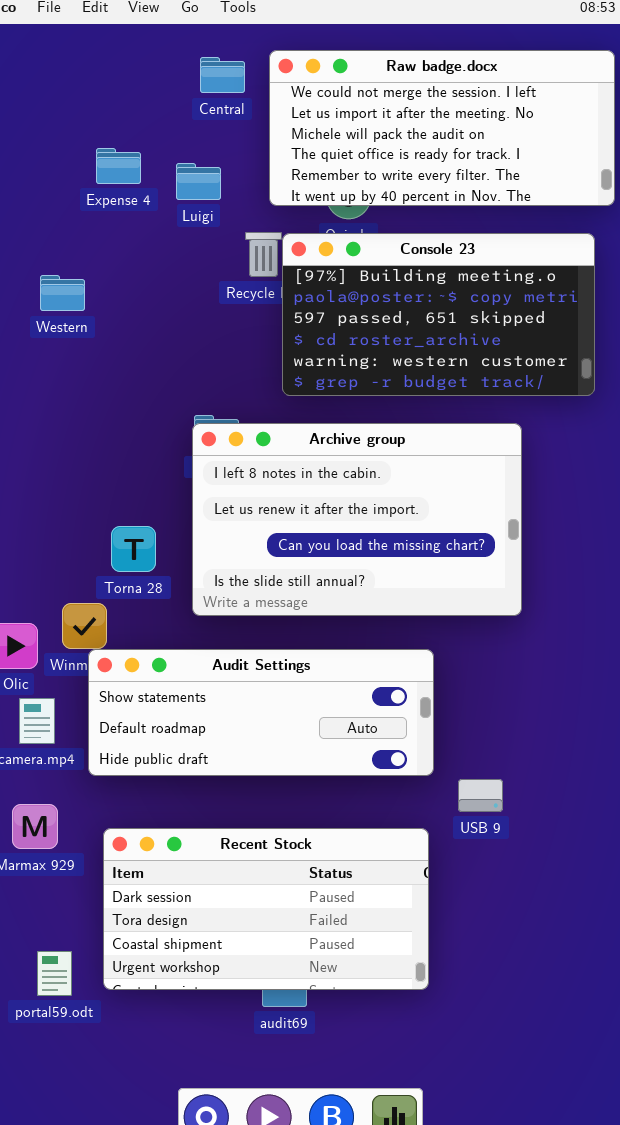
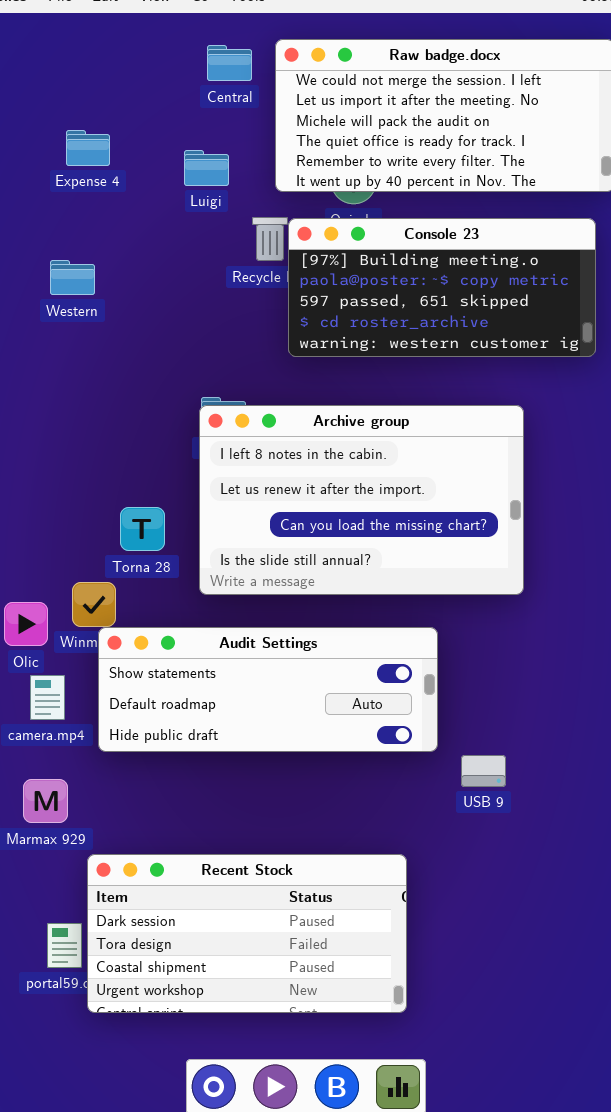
Expense 4: [96,148,141,184] -> [66,130,110,166], moved
Console 23: [282,233,595,396] -> [288,218,596,357], resized
Recent Stock: [103,828,429,990] -> [87,854,407,1013], moved

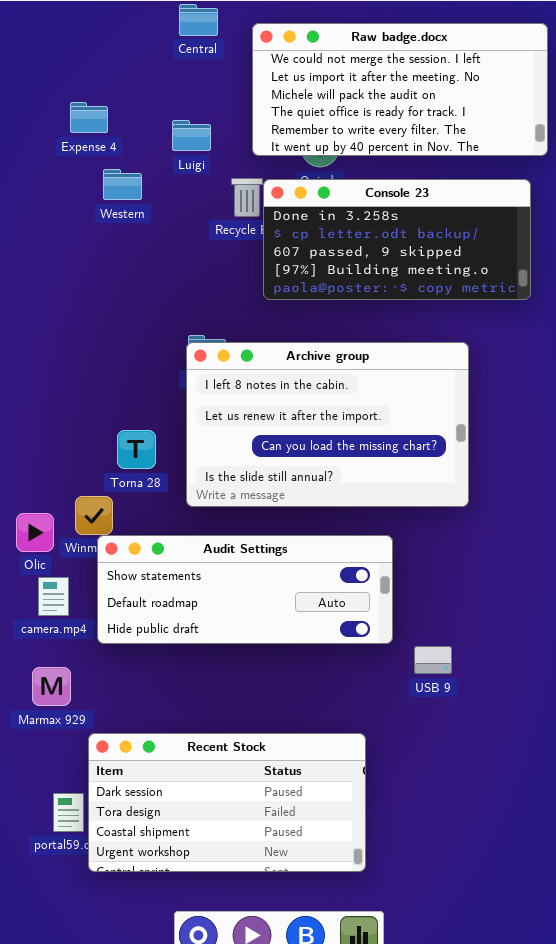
Central: [207,45,252,81] -> [179,4,218,36], moved
Console 23: [288,218,596,357] -> [263,179,531,300], scrolled up 3 rows
Western: [50,260,95,295] -> [103,169,142,200], moved

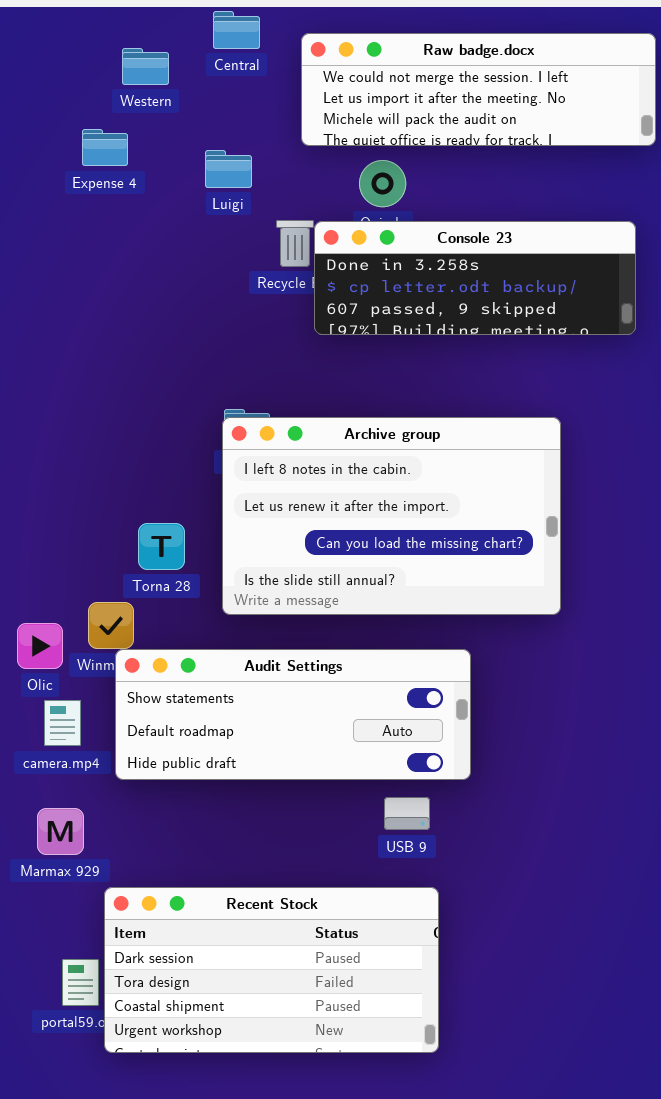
Raw badge.docx: [252,23,548,156] -> [301,33,656,146], resized
Western: [103,169,142,200] -> [122,48,169,85], moved
Console 23: [263,179,531,300] -> [314,221,636,335], resized
USB 9: [414,646,452,674] -> [384,797,430,830], moved

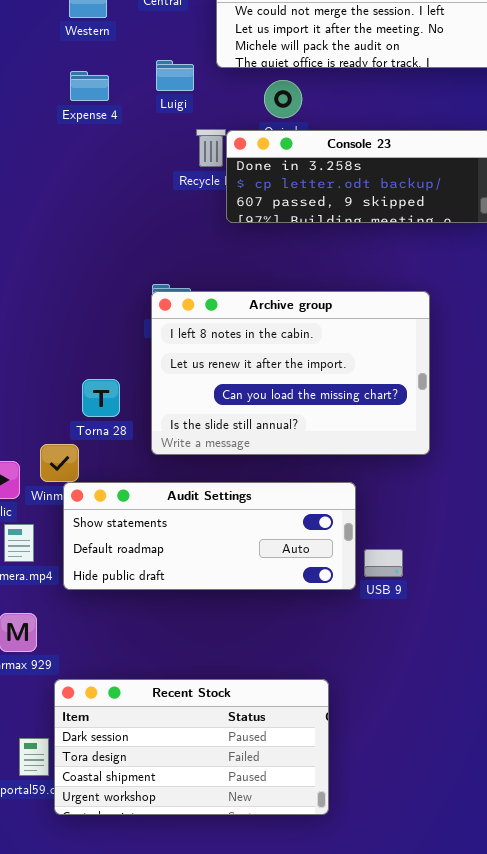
Expense 4: [82,129,128,166] -> [70,71,109,101], moved
Luigi: [205,150,252,188] -> [156,60,194,91], moved
USB 9: [384,797,430,830] -> [364,549,403,577], moved

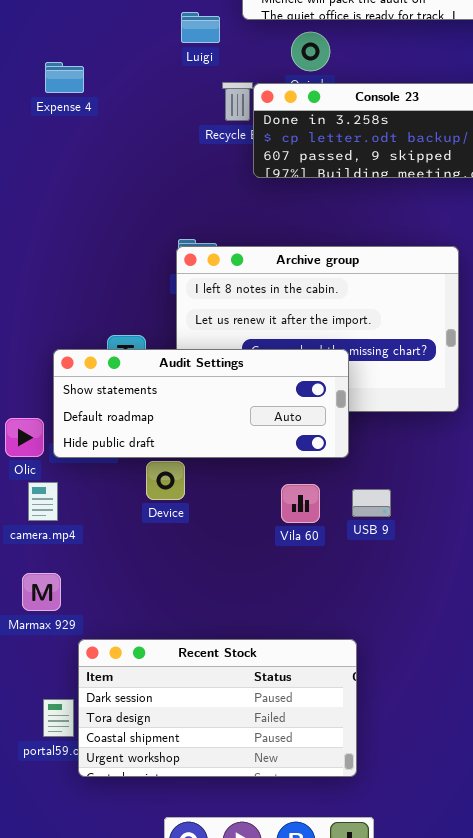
Expense 4: [70,71,109,101] -> [45,62,84,93], moved
Audit Settings: [63,482,356,590] -> [53,349,349,458], moved
USB 9: [364,549,403,577] -> [352,489,391,517], moved

